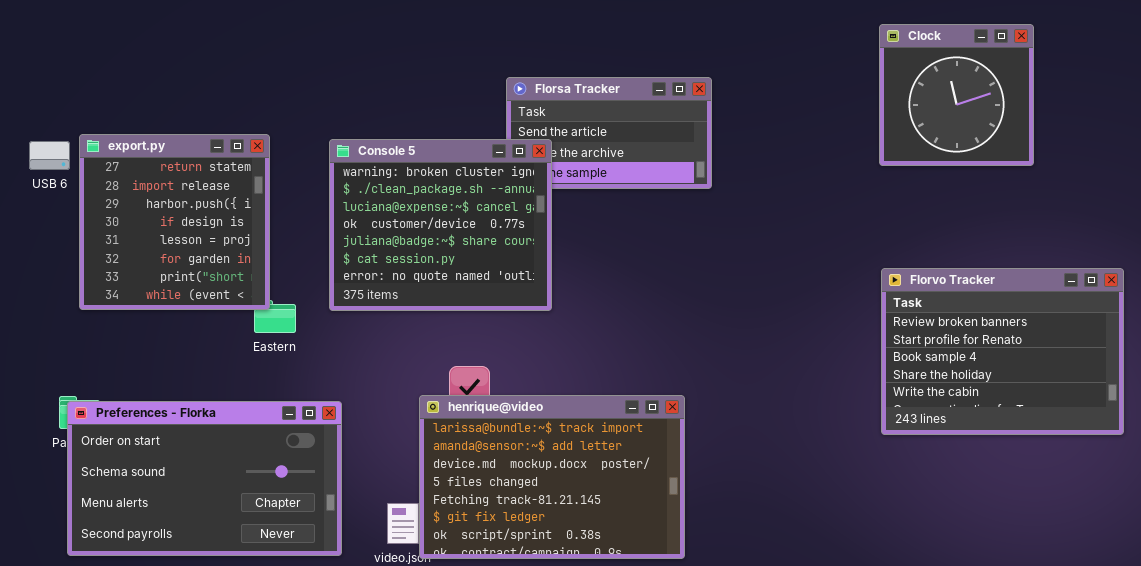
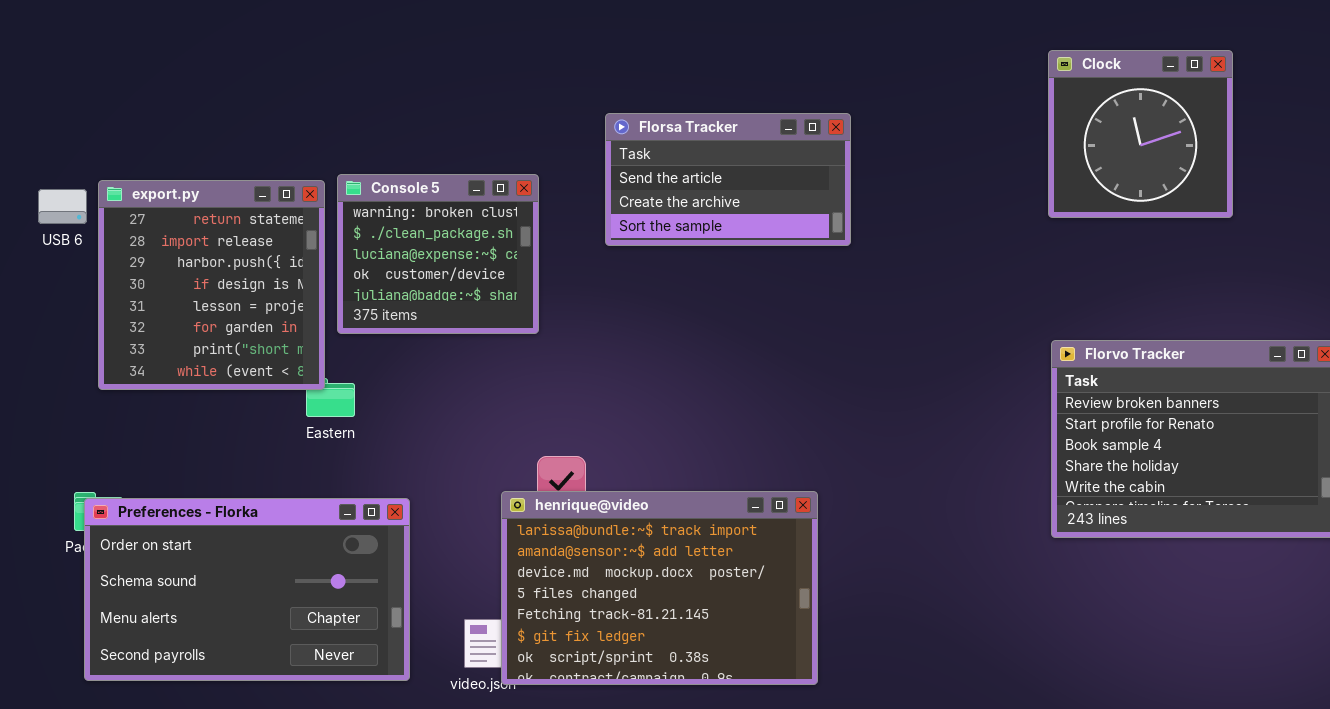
Console 5: [329,139,552,311] -> [337,174,539,334], moved, resized

